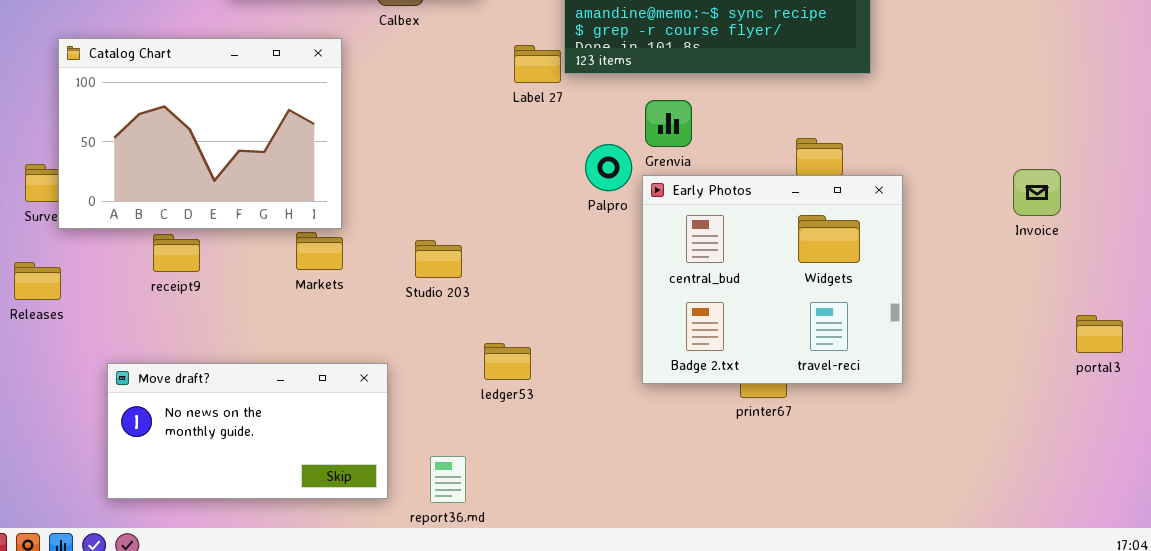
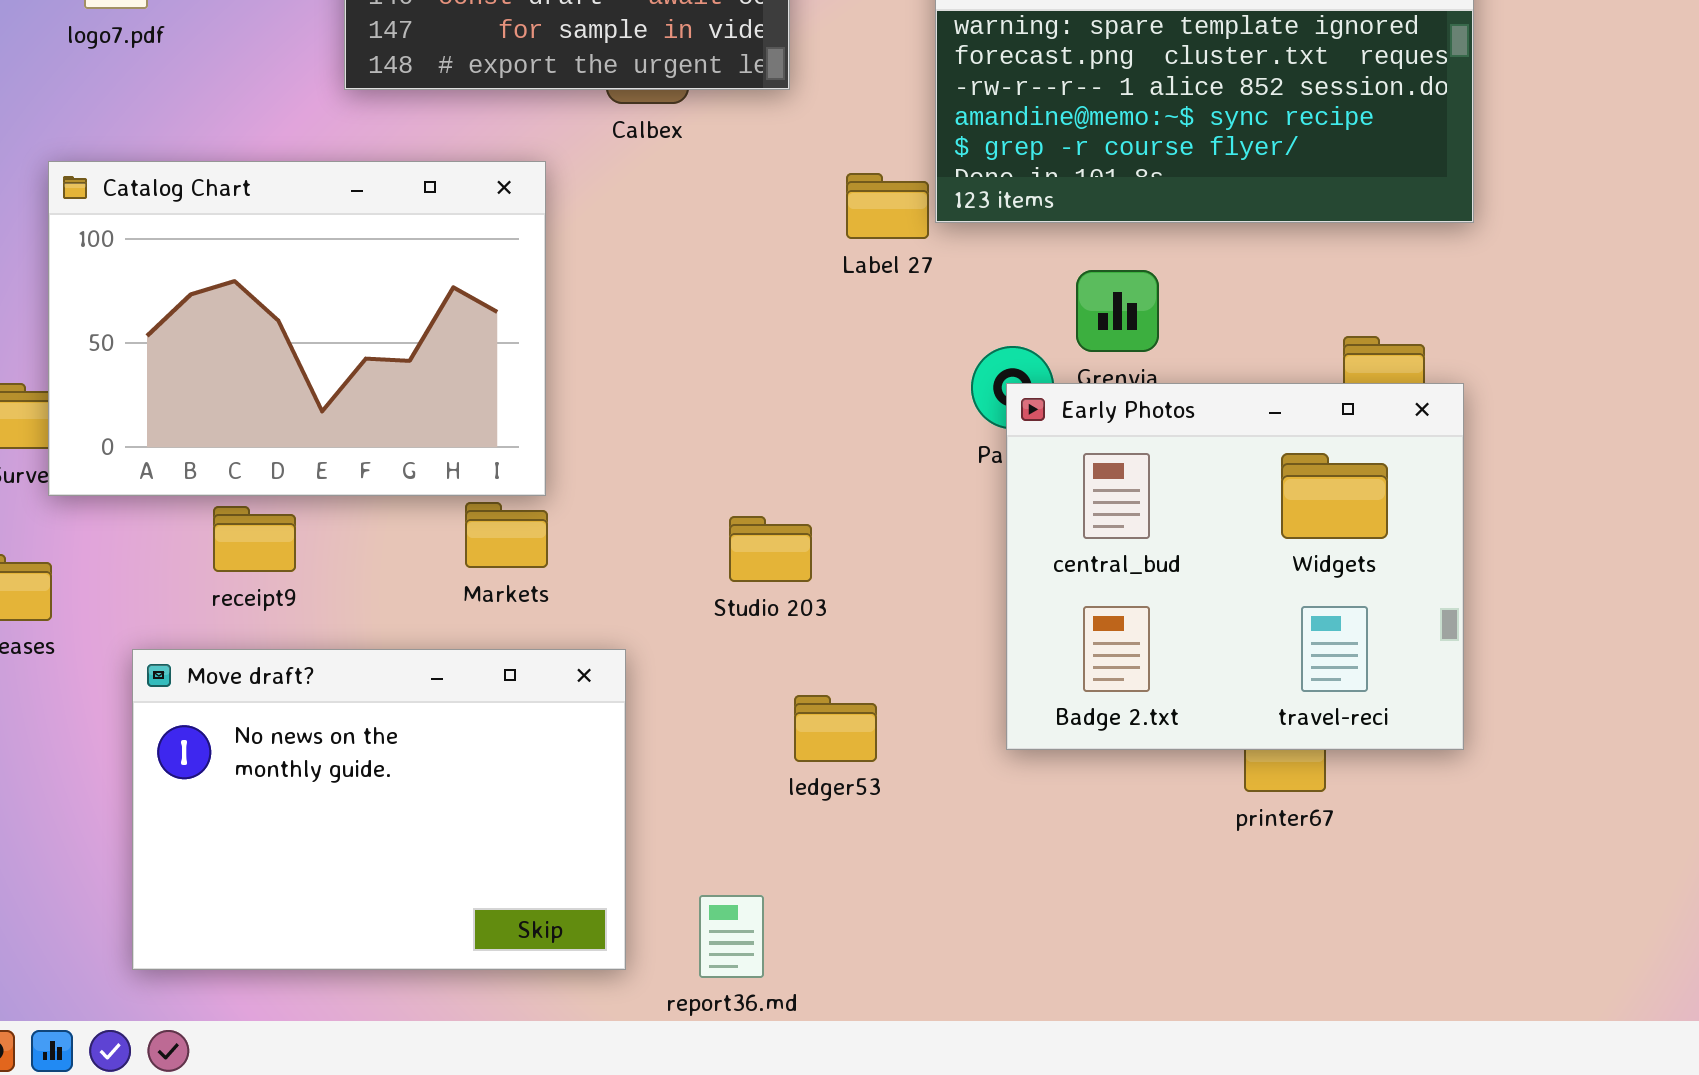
Early Photos: [642,175,903,384] -> [1006,383,1464,750], moved
Studio 203: [415,240,462,278] -> [729,516,812,582], moved
Move draft?: [107,363,388,499] -> [132,649,626,970], resized

